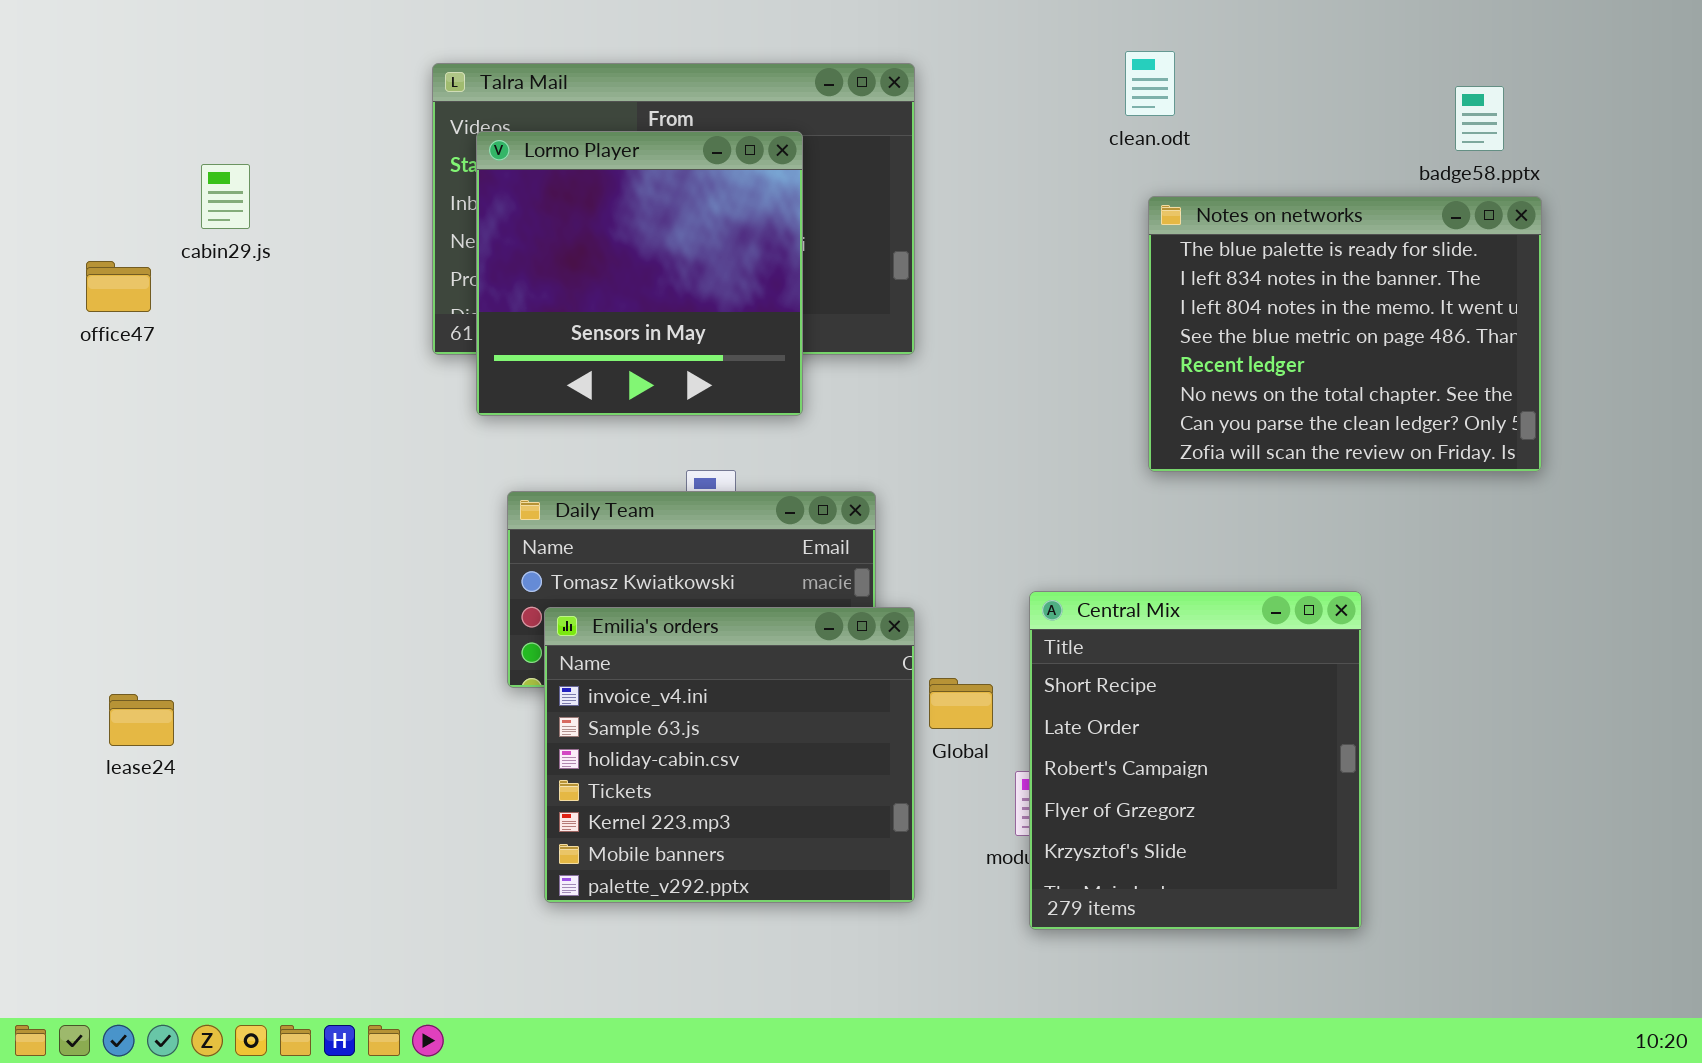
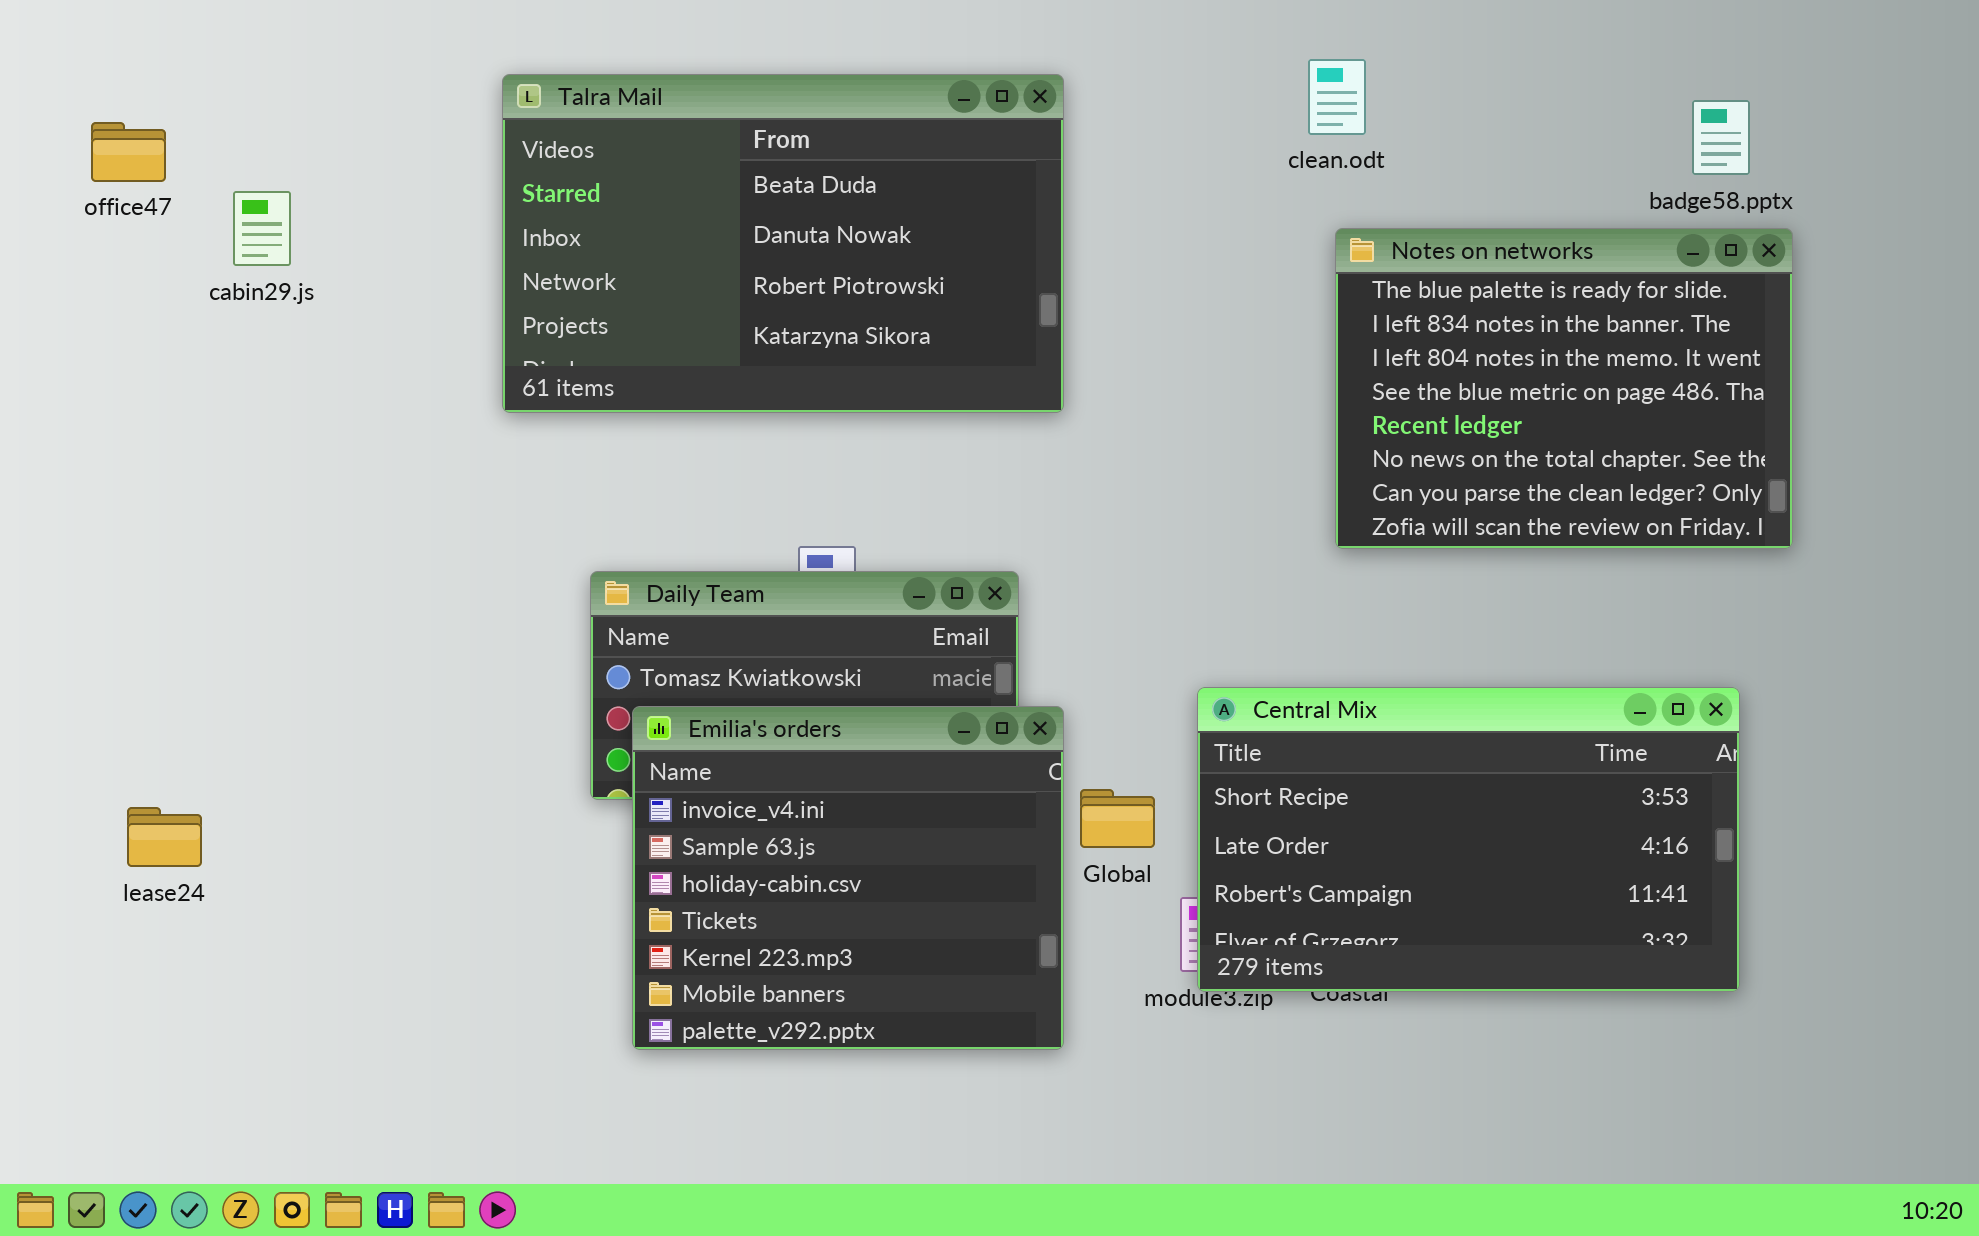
Lormo Player: [476,131,803,416] -> none, closed
office47: [86,261,151,312] -> [91,122,166,182], moved
Central Mix: [1029,591,1362,930] -> [1197,687,1740,992], resized

